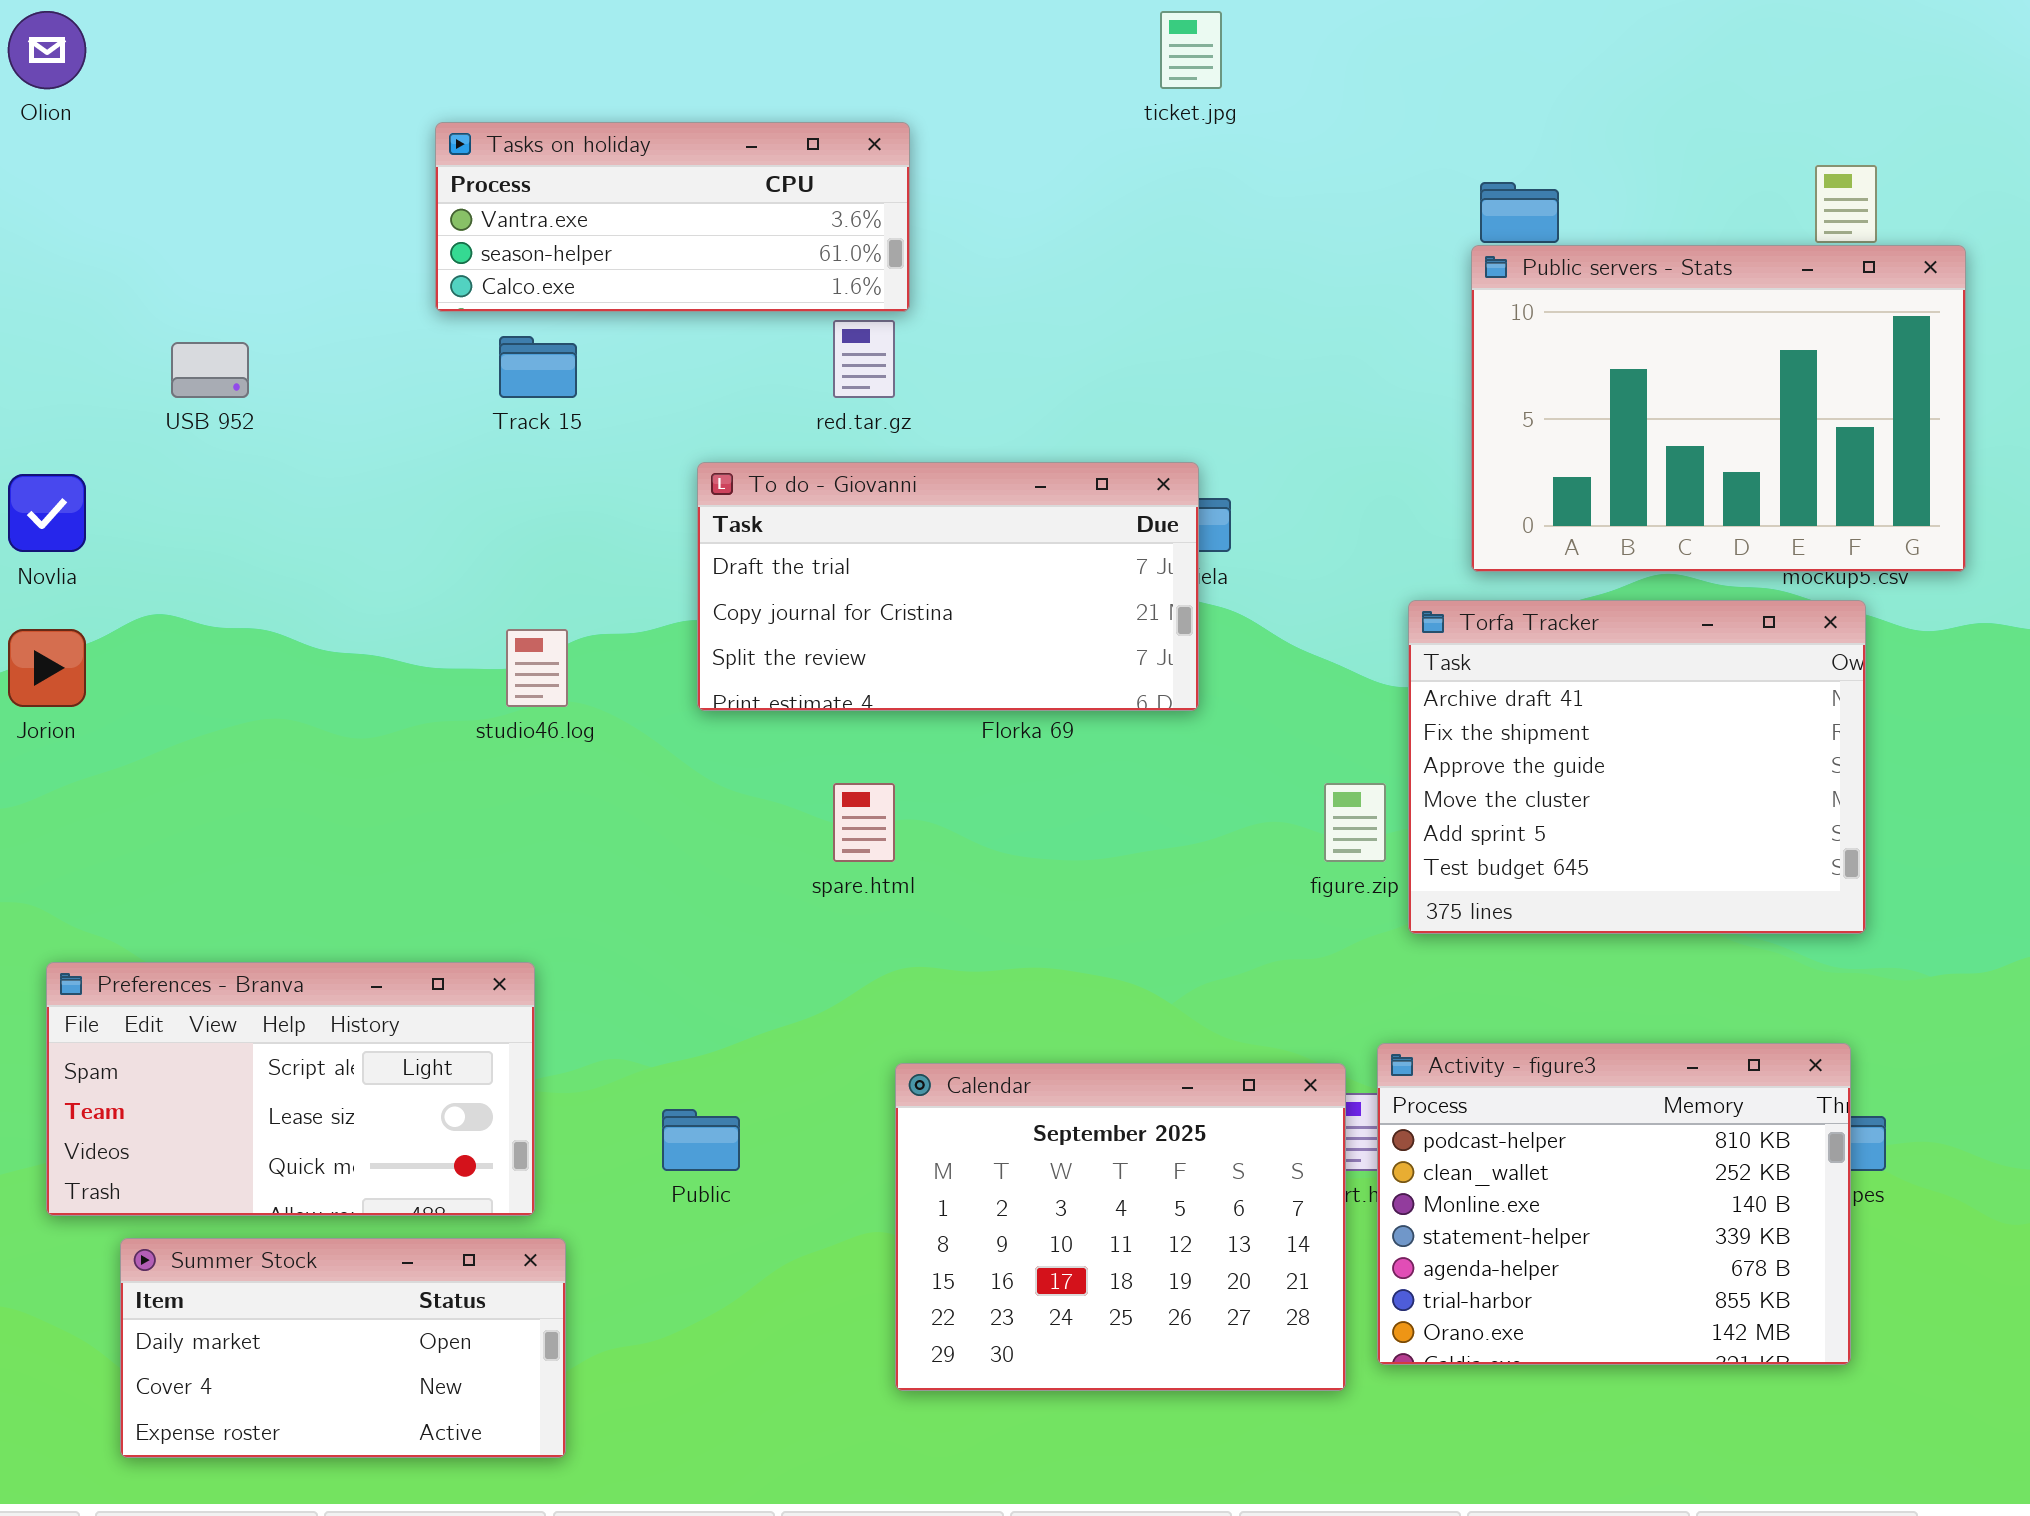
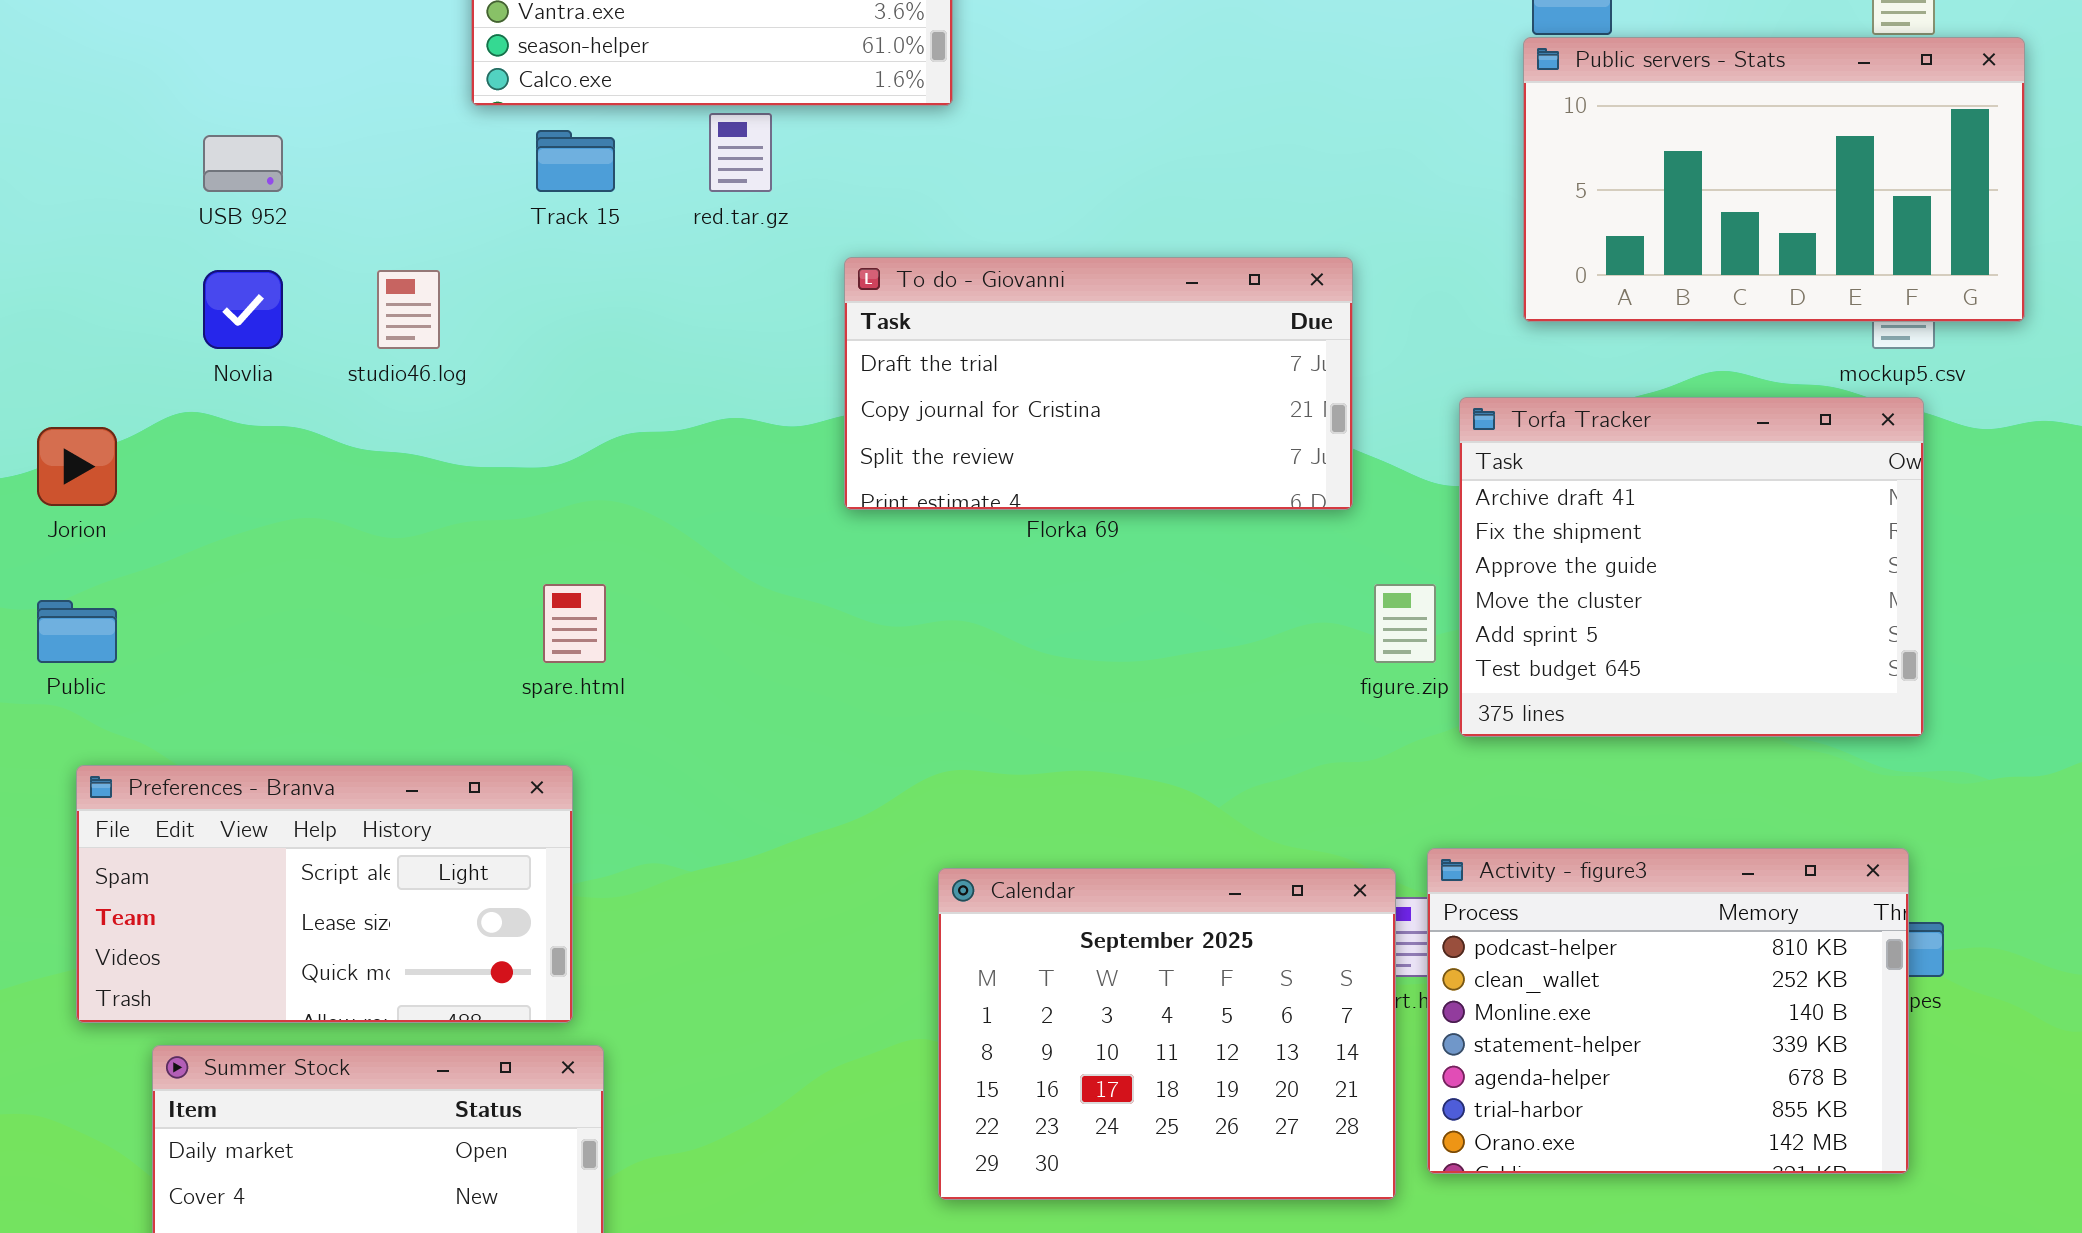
Public servers - Stats: [1471,245,1966,572] -> [1523,37,2025,322], resized
red.tar.gz: [833,320,895,398] -> [709,113,772,192], moved
To do - Giovanni: [697,462,1199,711] -> [844,257,1353,510], moved
Novlia: [8,474,86,552] -> [203,270,283,349], moved
studio46.log: [506,629,568,707] -> [377,270,440,349], moved
spare.html: [833,783,895,862] -> [543,584,606,663], moved
Public: [662,1109,740,1171] -> [37,600,117,663], moved

